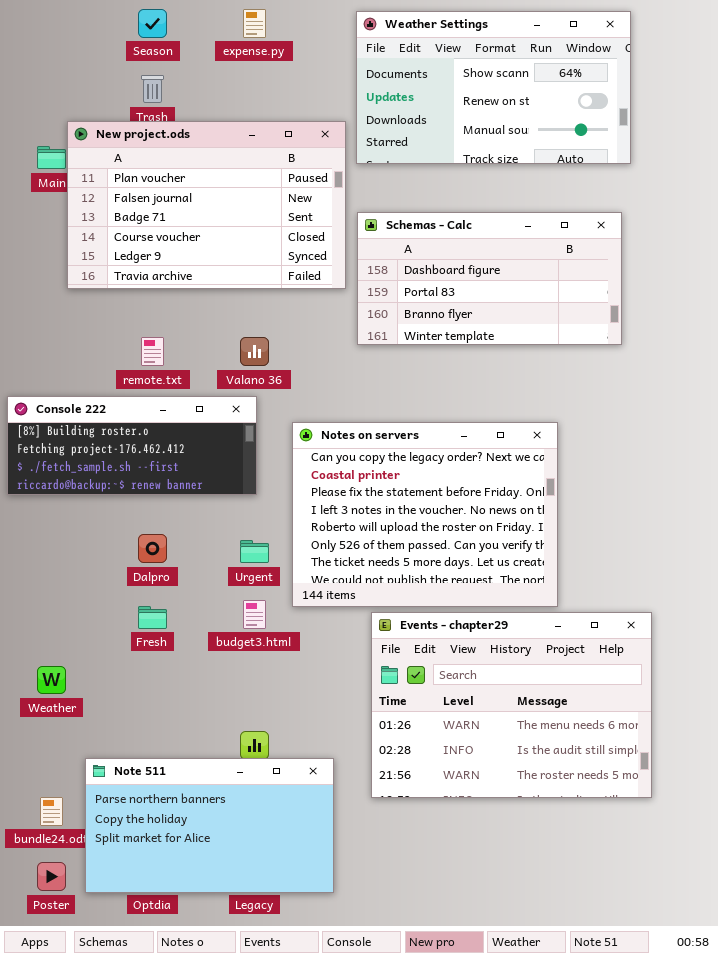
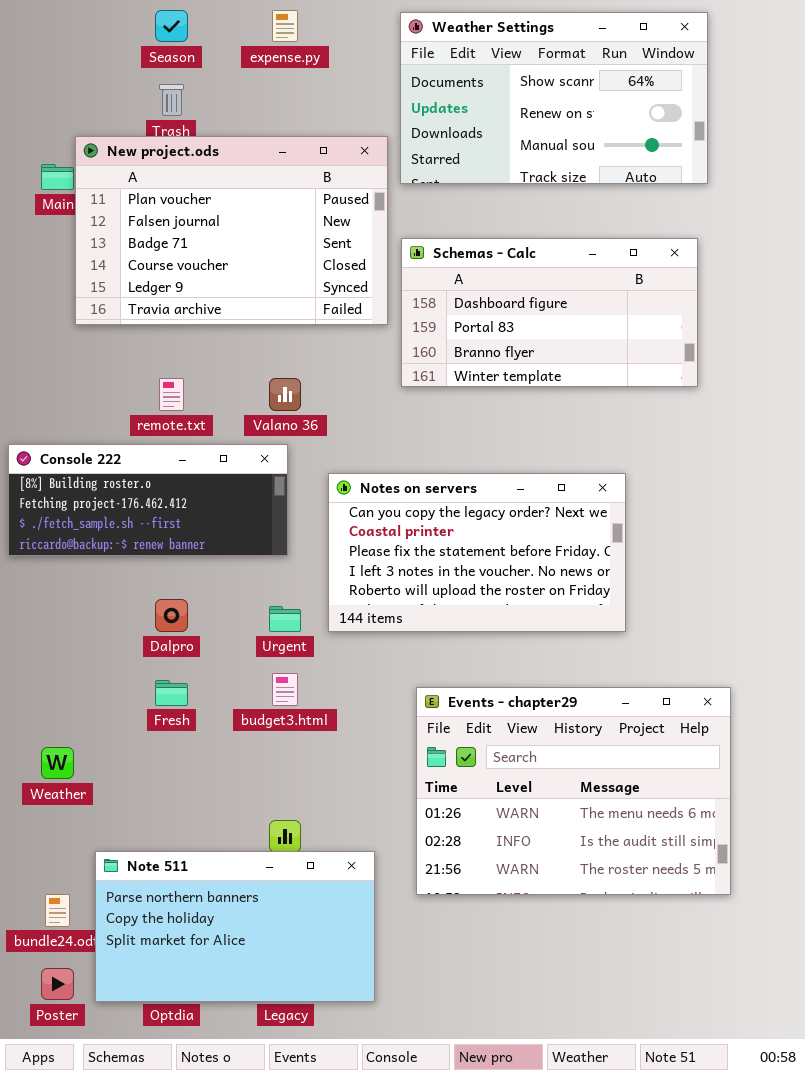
Notes on servers: [292,422,558,607] -> [328,473,626,632], resized

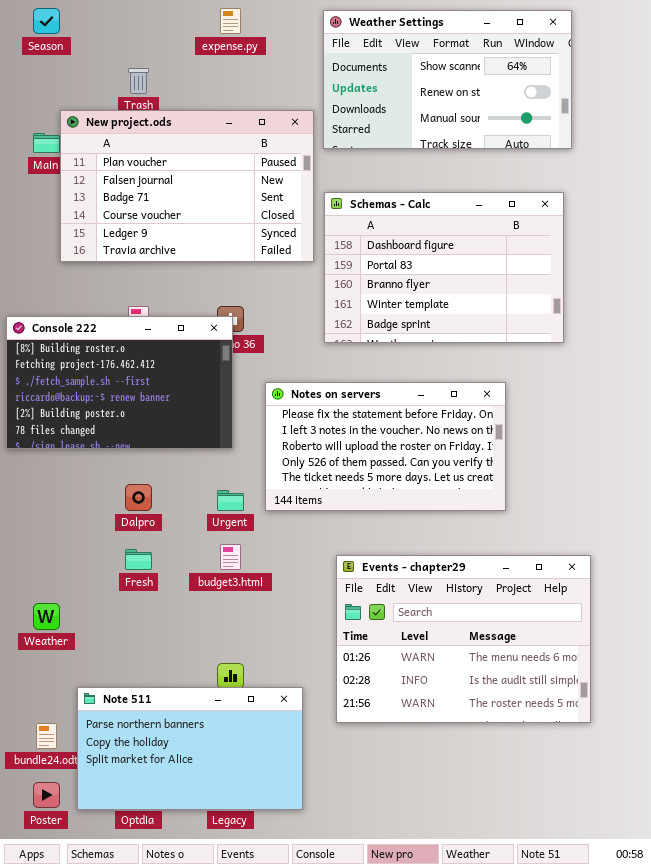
Season: [155,10,188,42] -> [33,8,60,34], moved
Schemas - Calc: [401,238,698,387] -> [324,192,564,343], resized
Console 222: [8,444,288,556] -> [6,316,233,449], resized
Notes on servers: [328,473,626,632] -> [265,382,506,511], scrolled down 2 rows

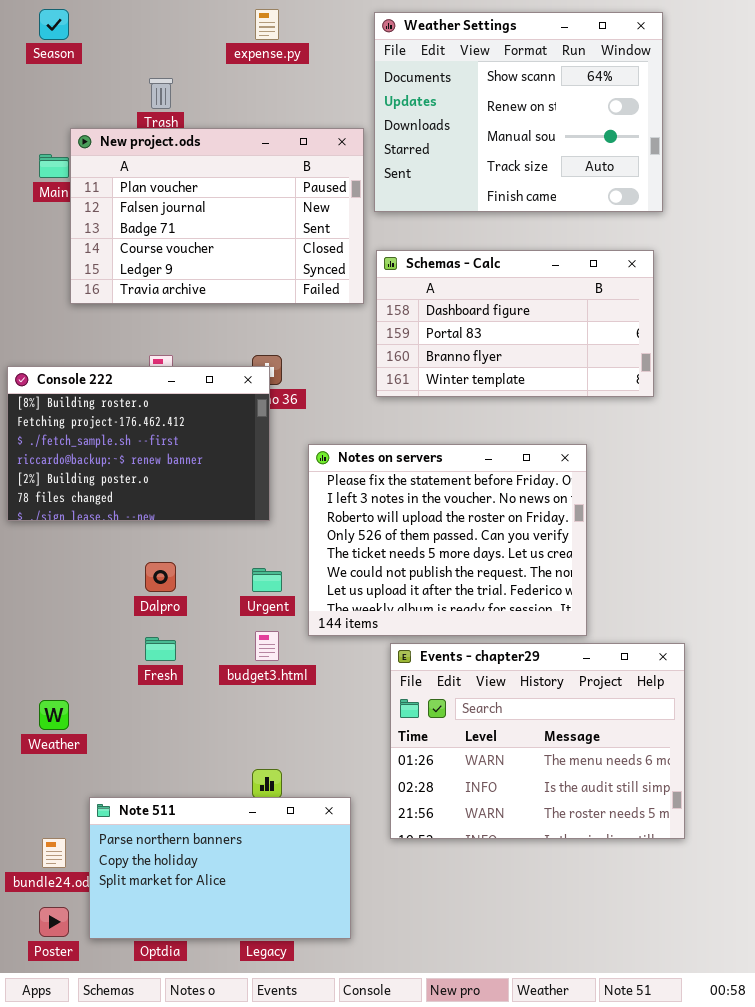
Weather Settings: [323,10,572,149] -> [374,12,663,212], resized
Schemas - Calc: [324,192,564,343] -> [376,250,654,397], resized
Notes on servers: [265,382,506,511] -> [308,444,587,636], resized

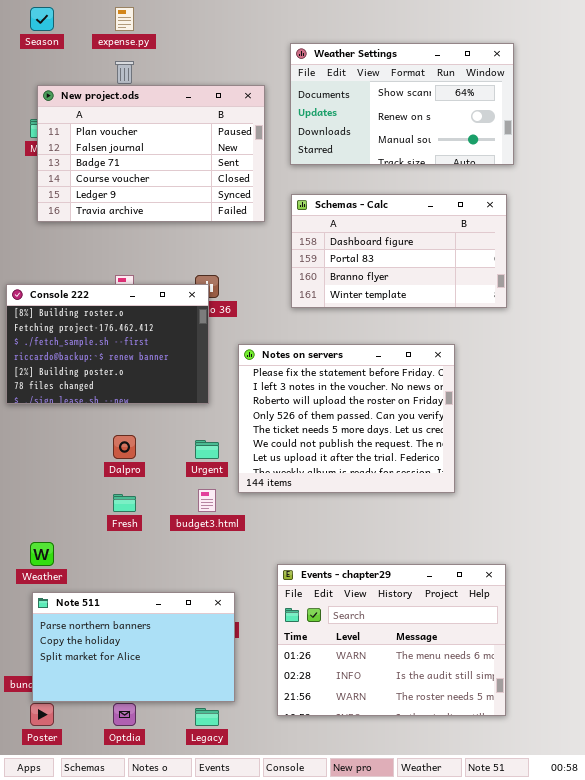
expense.py: [255,9,279,40] -> [115,7,134,31], moved
Weather Settings: [374,12,663,212] -> [290,43,514,165], resized
New project.ods: [70,128,364,304] -> [37,85,265,222], moved
Events - chapter29: [390,643,685,839] -> [277,564,506,716], moved
Note 511: [89,797,351,939] -> [32,592,235,702], moved

